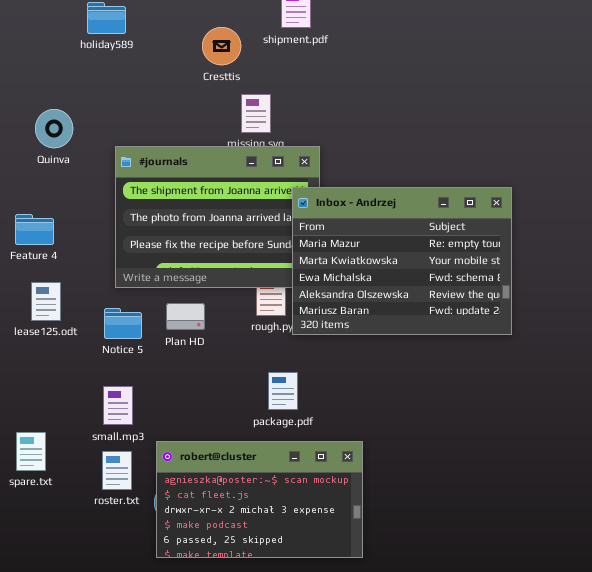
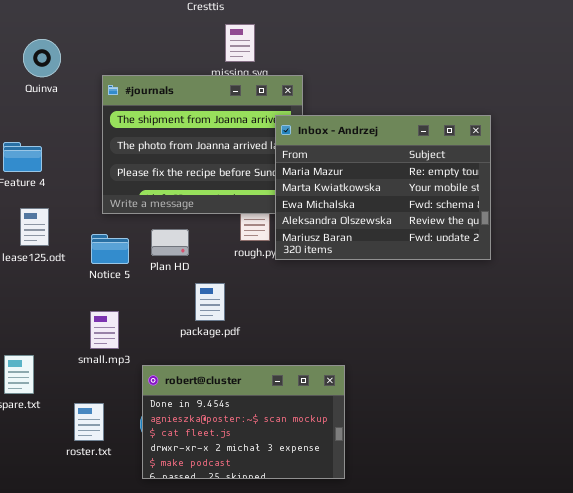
package.pdf: [268,372,298,410] -> [195,283,225,321], moved
robert@cluster: [156,441,363,558] -> [142,365,345,479], scrolled up 1 row
roster.txt: [102,451,132,490] -> [74,403,104,441], moved

